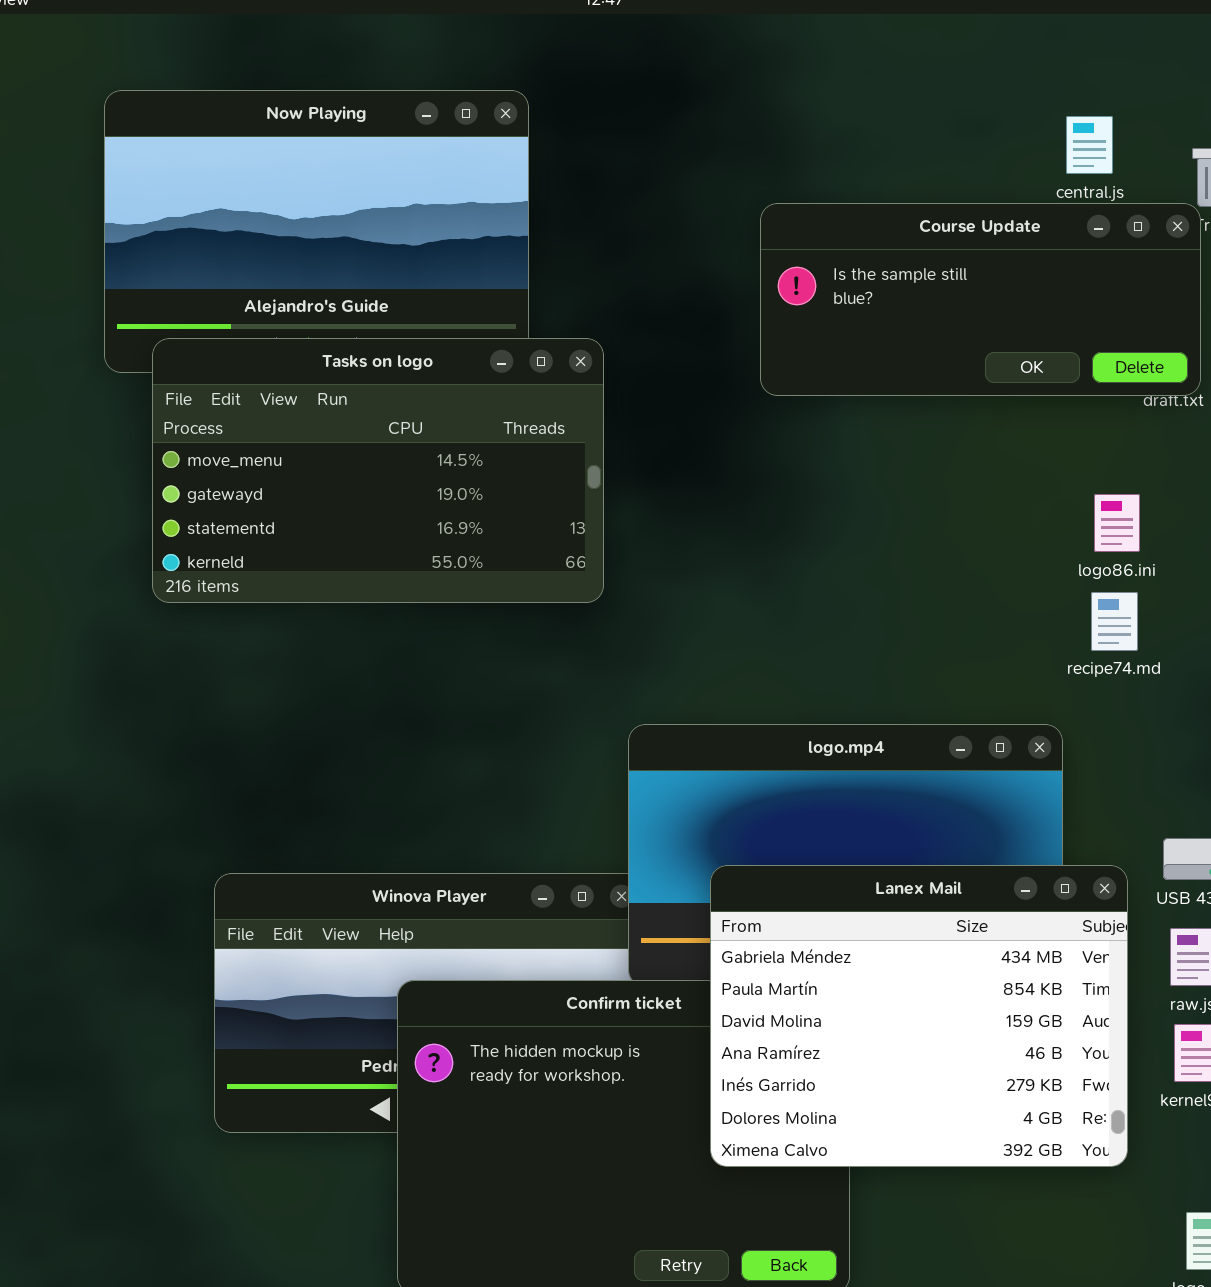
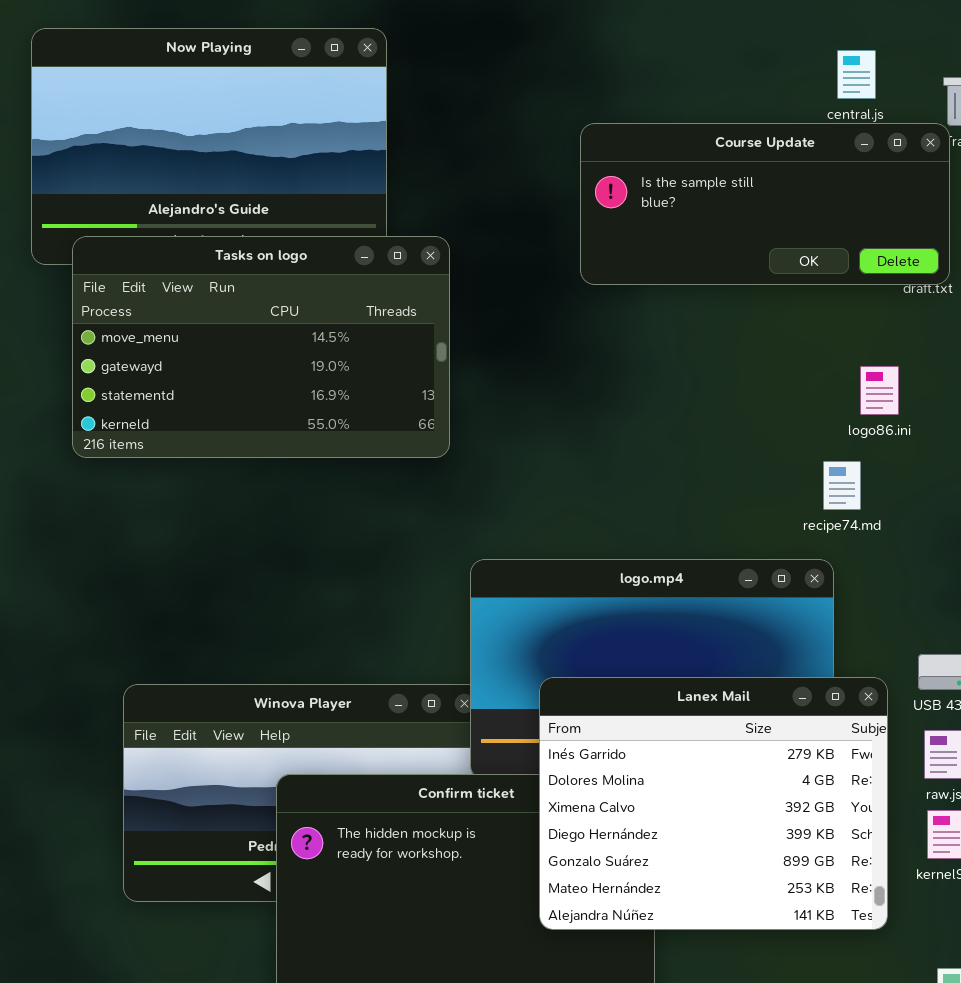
recipe74.md: [1091,592,1138,651] -> [823,461,861,510], moved
Lanex Mail: [710,865,1128,1167] -> [539,677,888,930], scrolled down 4 rows

